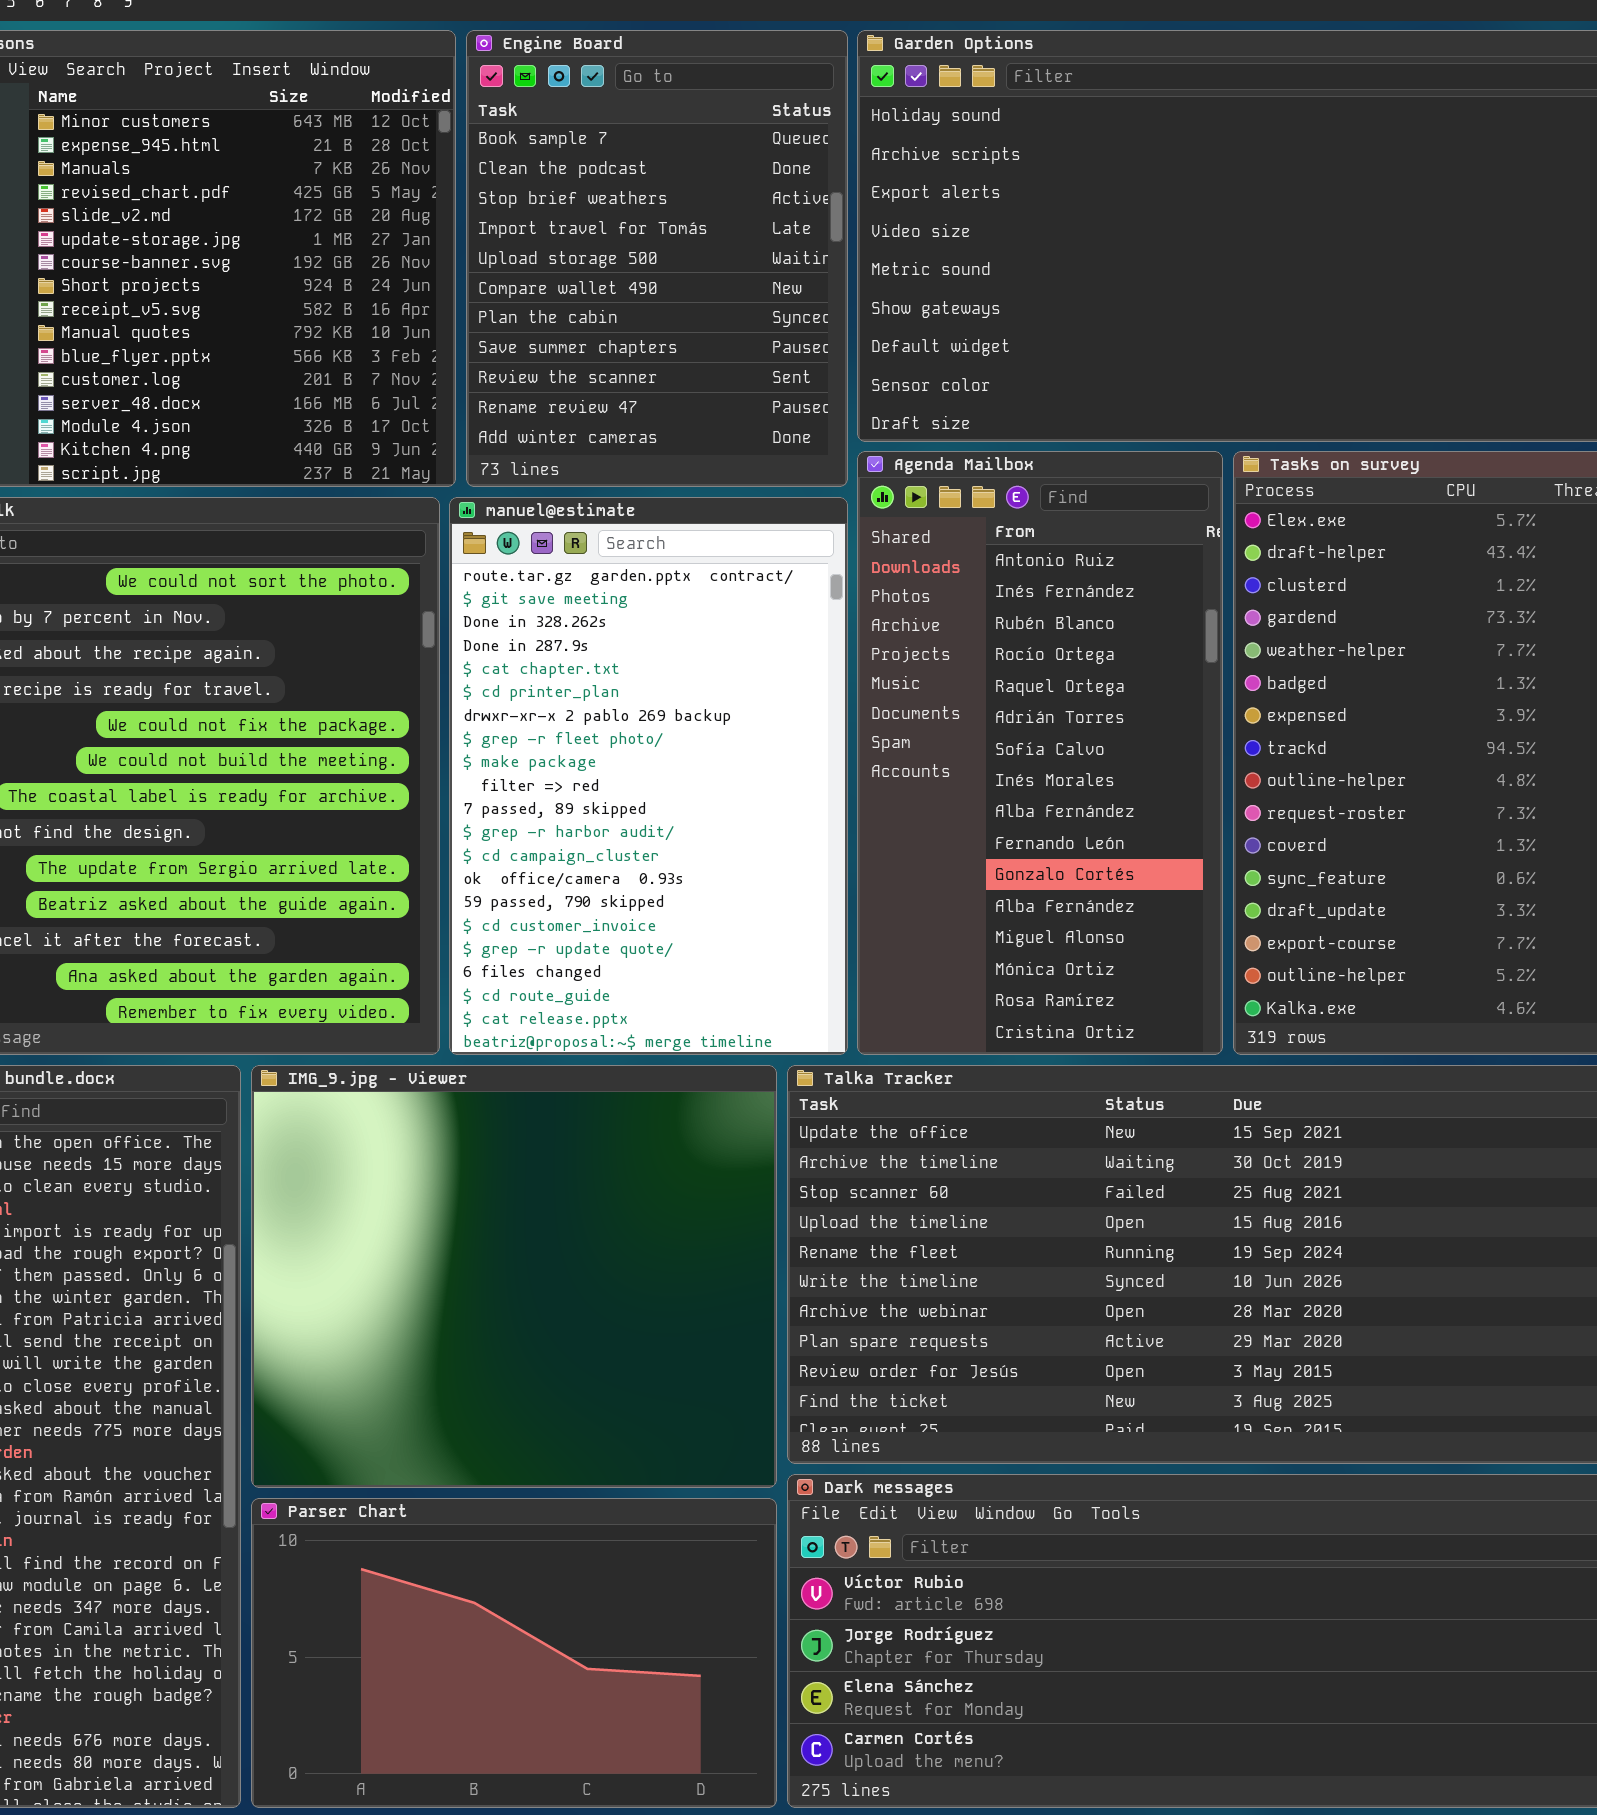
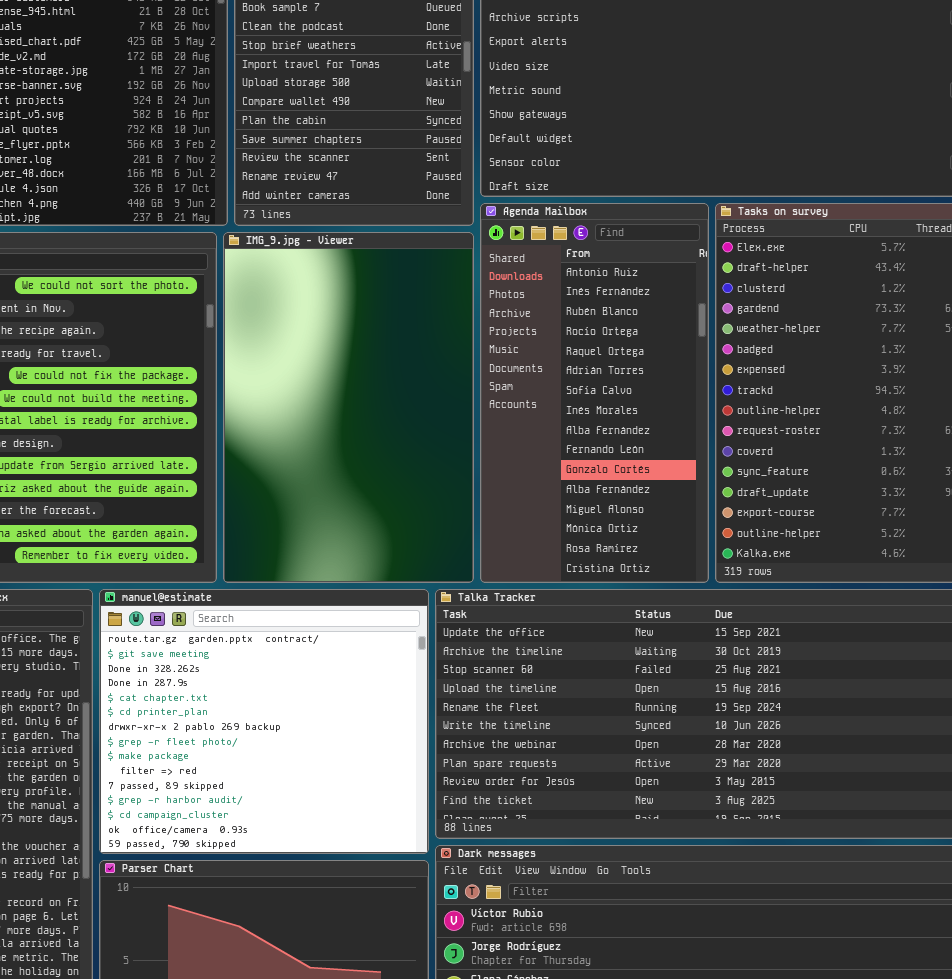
manuel@estimate: [449,497,848,1055] -> [99,589,429,854], moved, resized
IMG_9.jpg - Viewer: [251,1065,777,1488] -> [223,232,474,583], moved, resized

